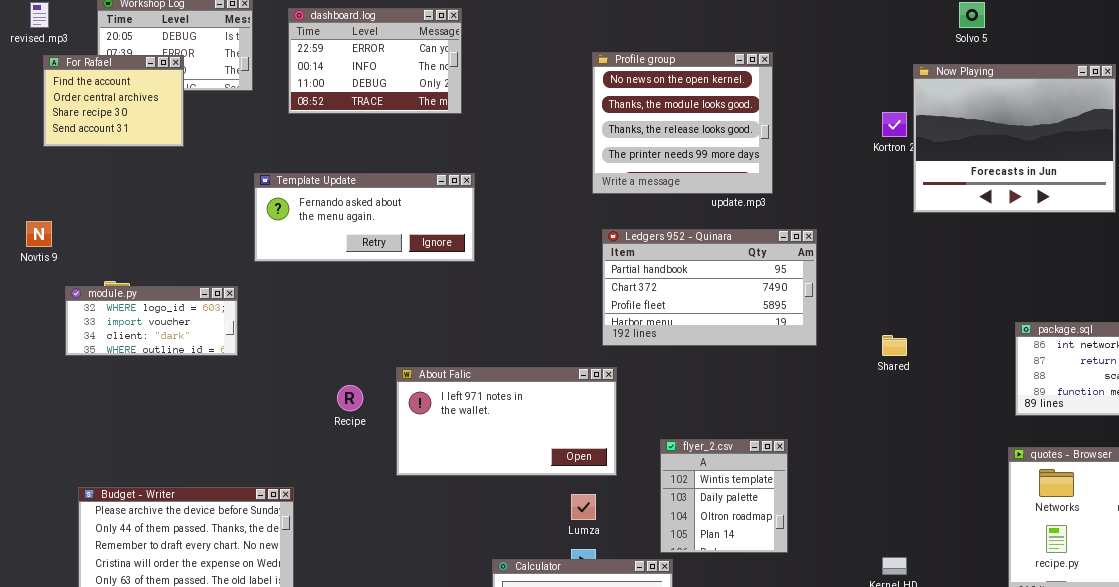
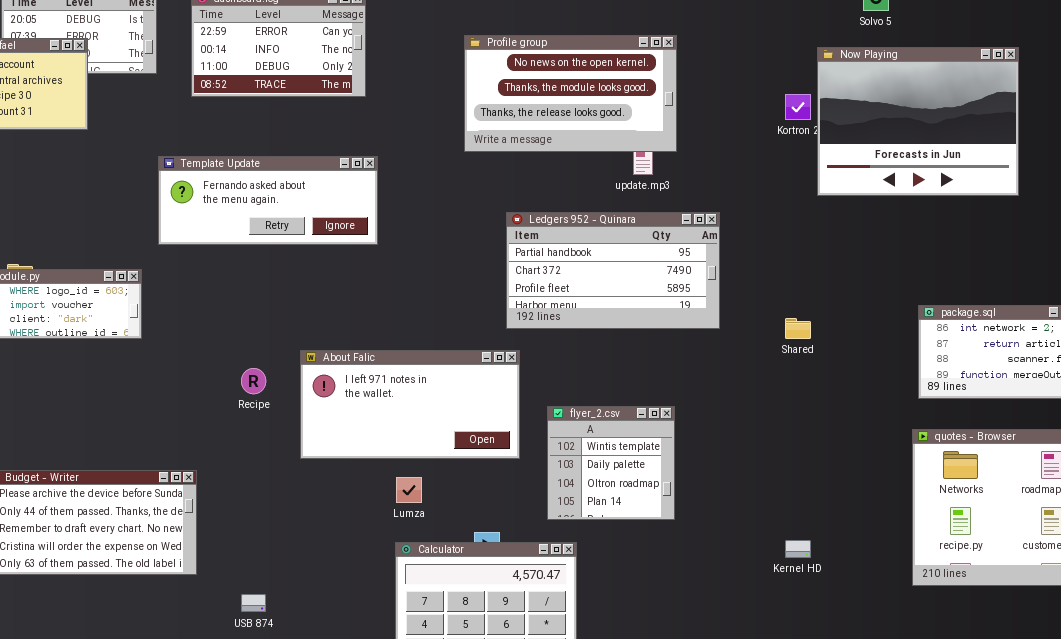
Profile group: [592,52,773,194] -> [464,35,677,152], resized
flyer_2.csv: [660,439,788,553] -> [547,406,675,520], moved
Lumza: [571,494,596,520] -> [396,477,422,503], moved

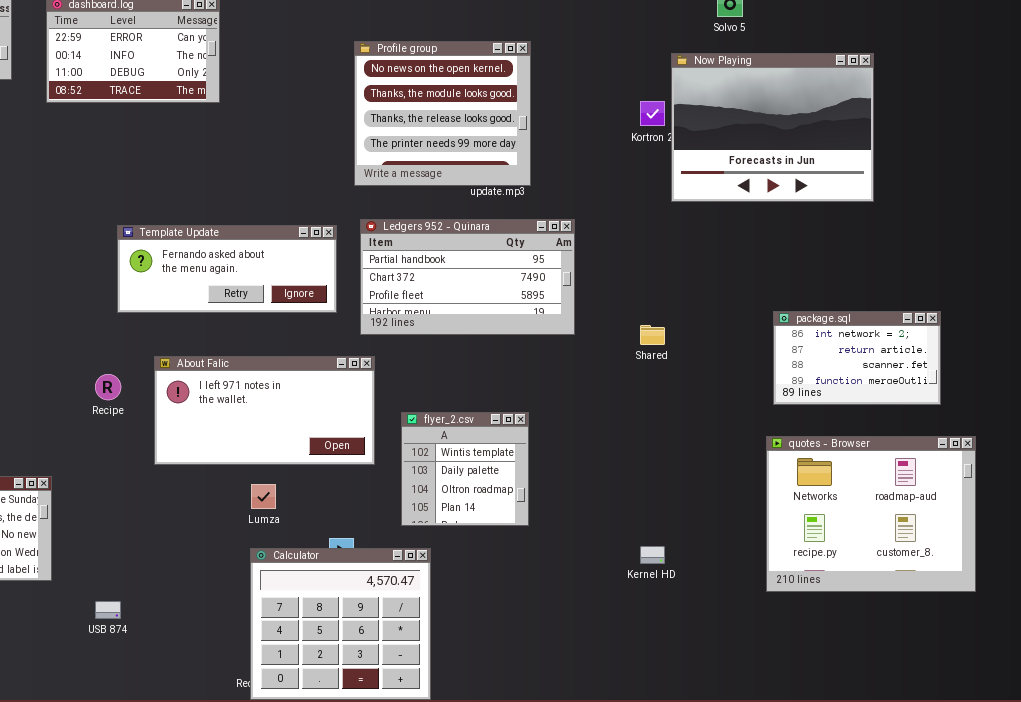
Profile group: [464,35,677,152] -> [354,41,531,186], resized
Template Update: [158,156,378,245] -> [117,225,337,313], moved

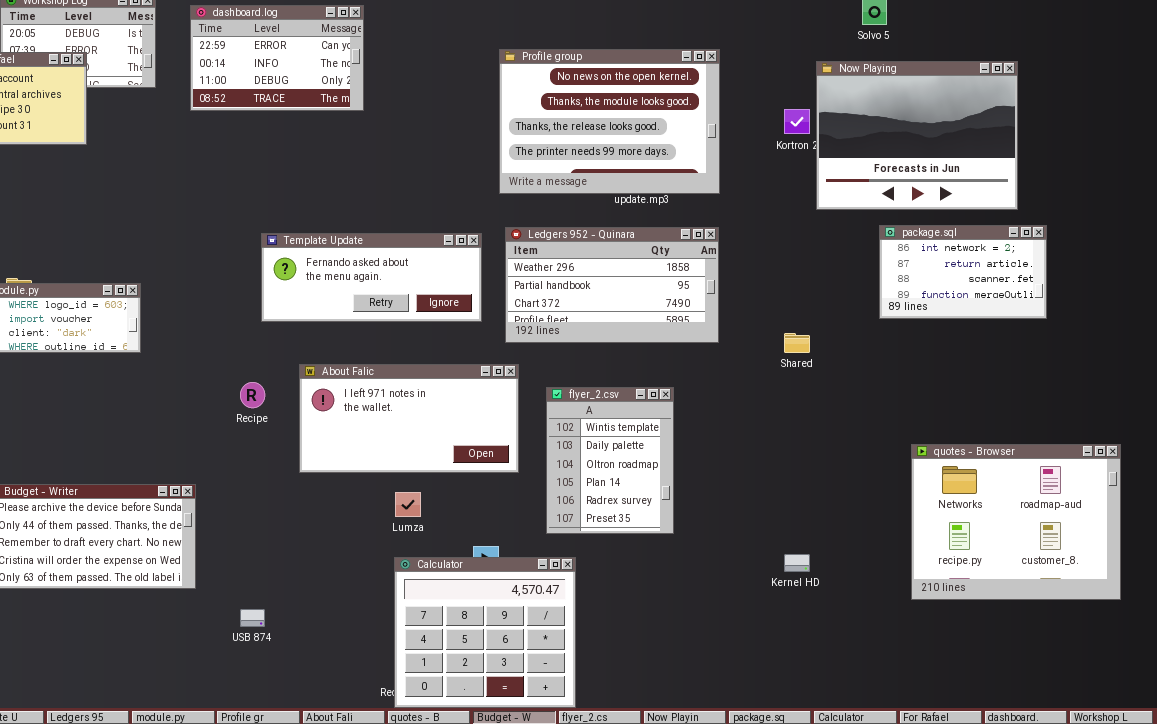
Profile group: [354,41,531,186] -> [499,49,720,194], resized
Ledgers 952 - Quinara: [360,219,575,335] -> [505,227,719,343], scrolled up 1 row
package.sql: [773,311,941,405] -> [879,225,1047,319], moved
flyer_2.csv: [401,412,529,526] -> [546,387,674,534], resized

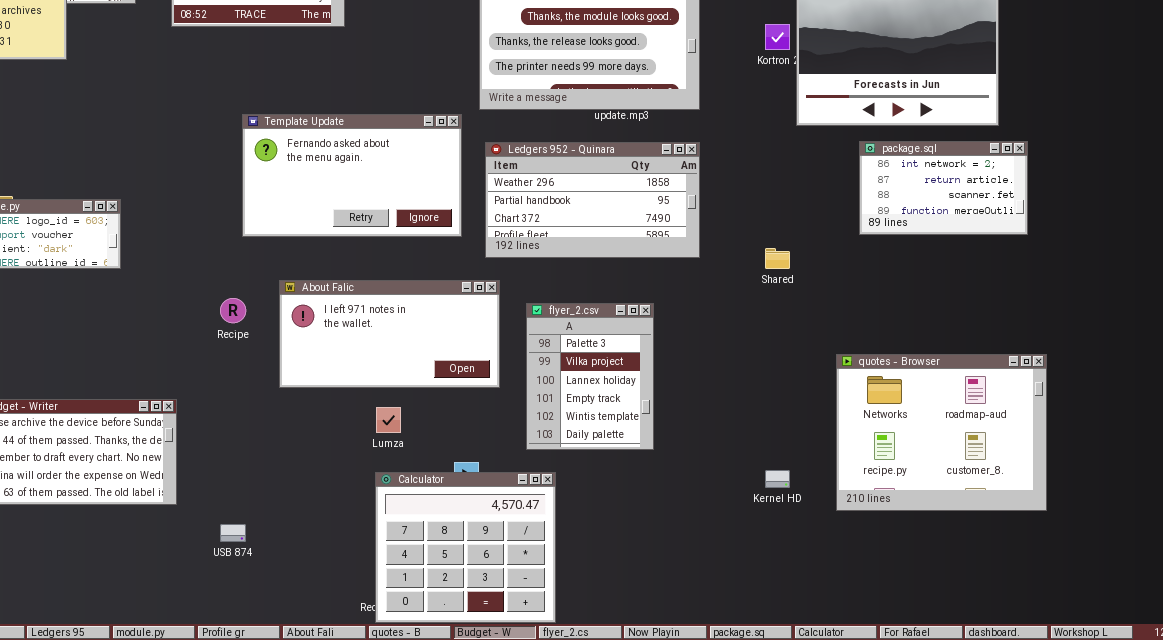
Template Update: [261,233,482,322] -> [242,114,462,237], resized
flyer_2.csv: [546,387,674,534] -> [526,303,654,450], scrolled up 4 rows
quotes - Browser: [911,444,1121,600] -> [836,354,1047,511], moved

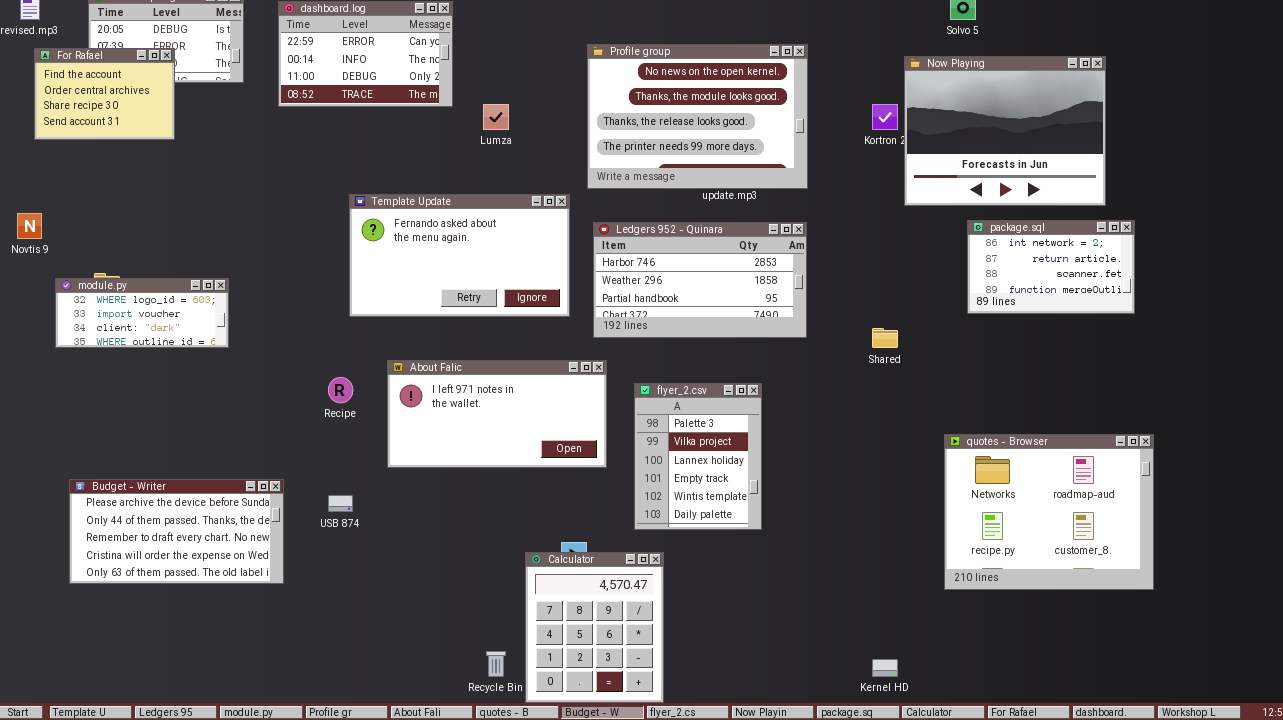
Ledgers 952 - Quinara: [485,142,700,258] -> [593,222,807,338], scrolled up 1 row
Lumza: [376,407,401,433] -> [483,104,509,130], moved
Kernel HD: [765,470,790,488] -> [872,659,898,677], moved
Calculator: [375,472,556,623] -> [525,552,664,703], resized
USB 874: [220,524,246,542] -> [328,495,353,512], moved

